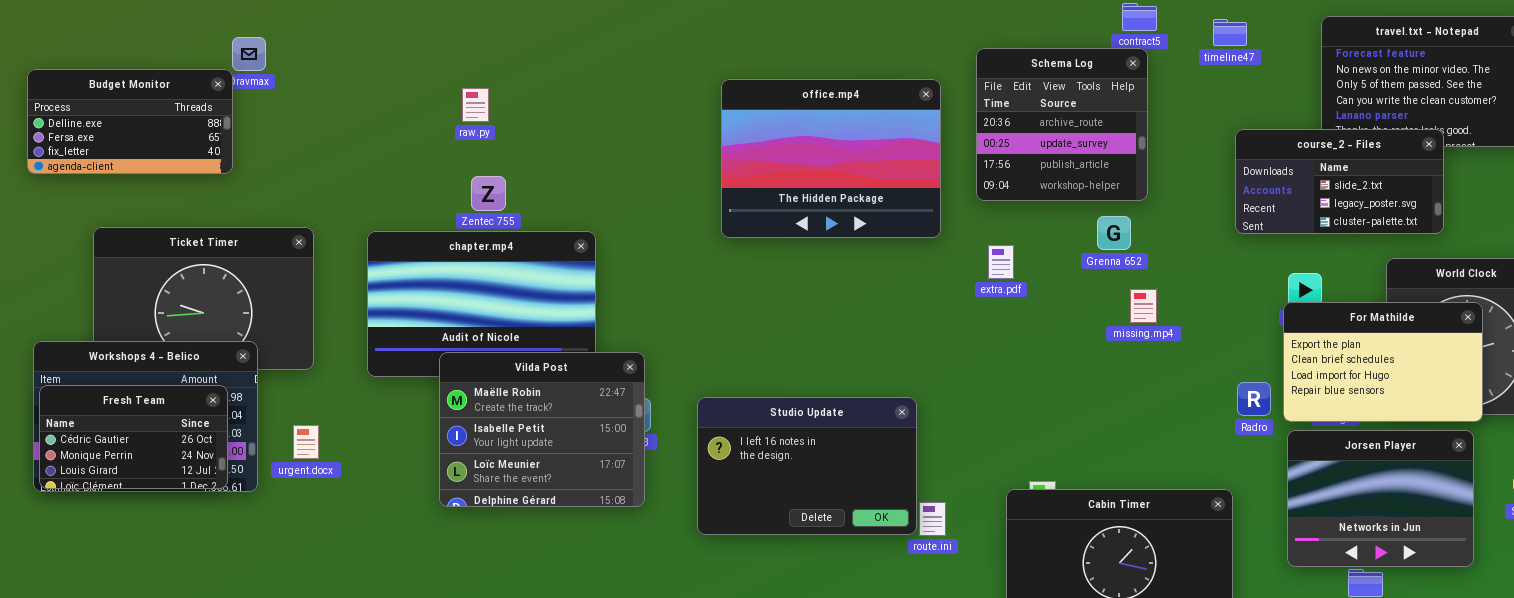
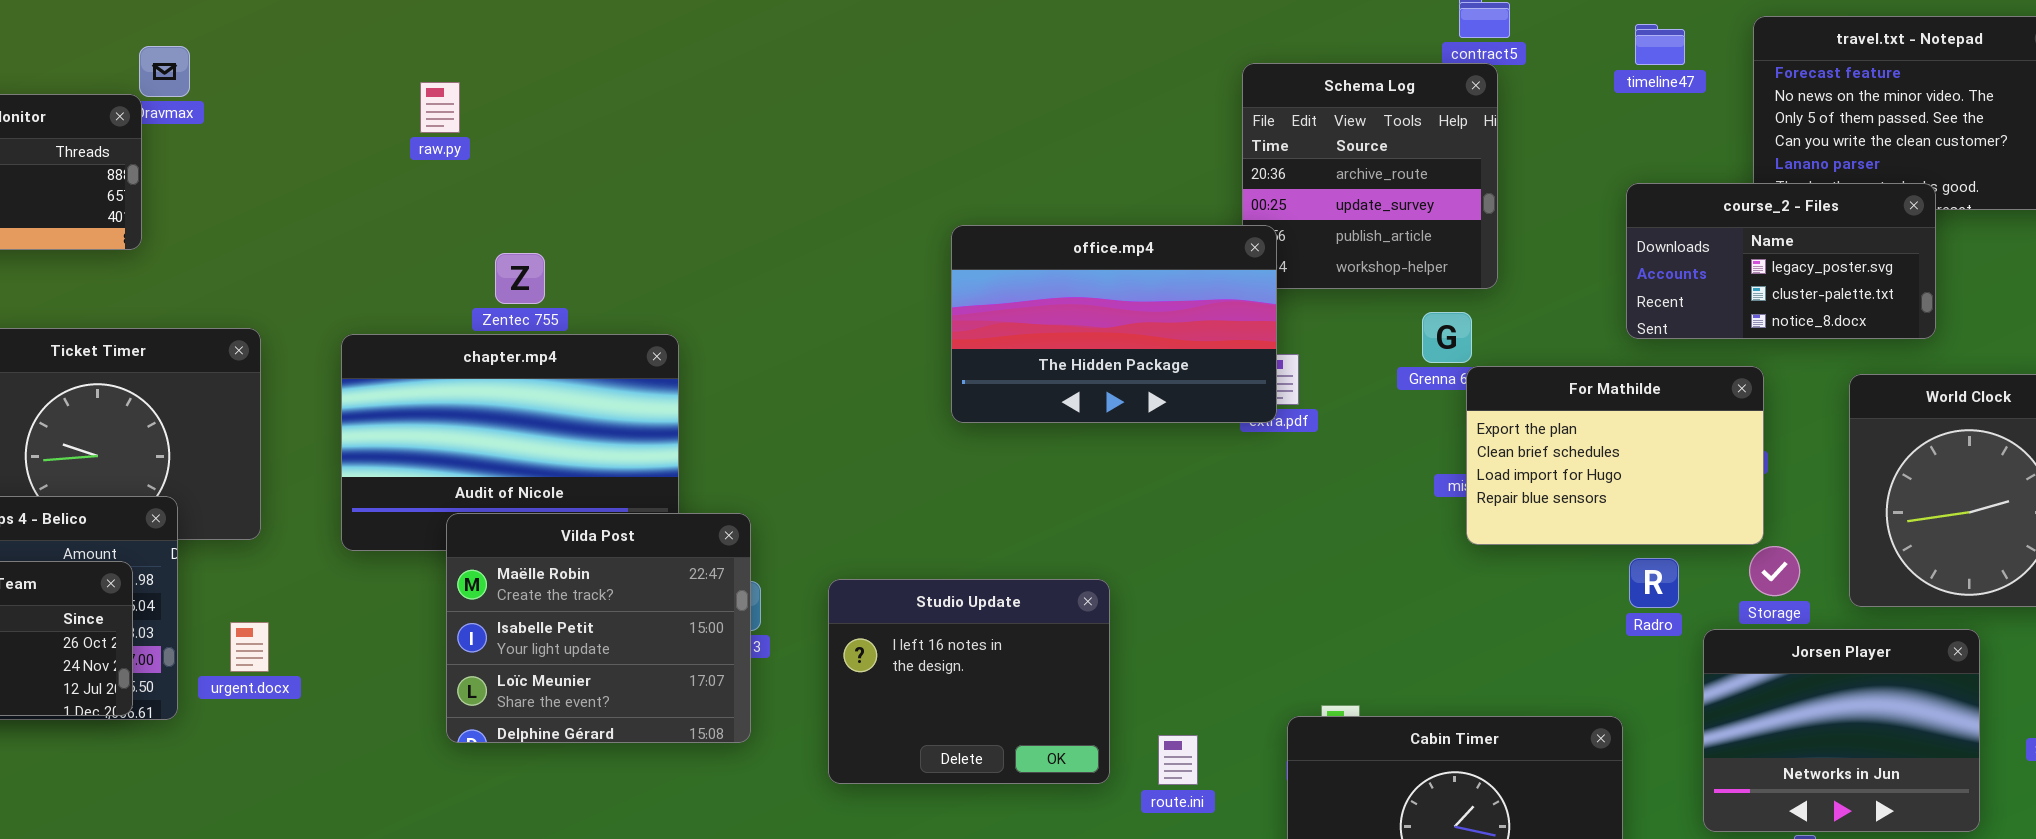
timeline47: [1213,19,1247,46] -> [1635,24,1685,65], moved
office.mp4: [721,79,941,238] -> [951,225,1277,423], moved, resized
raw.py: [462,88,489,122] -> [420,82,460,133], moved
course_2 - Files: [1235,129,1444,234] -> [1626,183,1936,339], scrolled down 1 row
For Mathilde: [1283,302,1483,422] -> [1466,366,1764,545], moved
Studio Update: [697,397,917,535] -> [828,579,1110,784], resized

